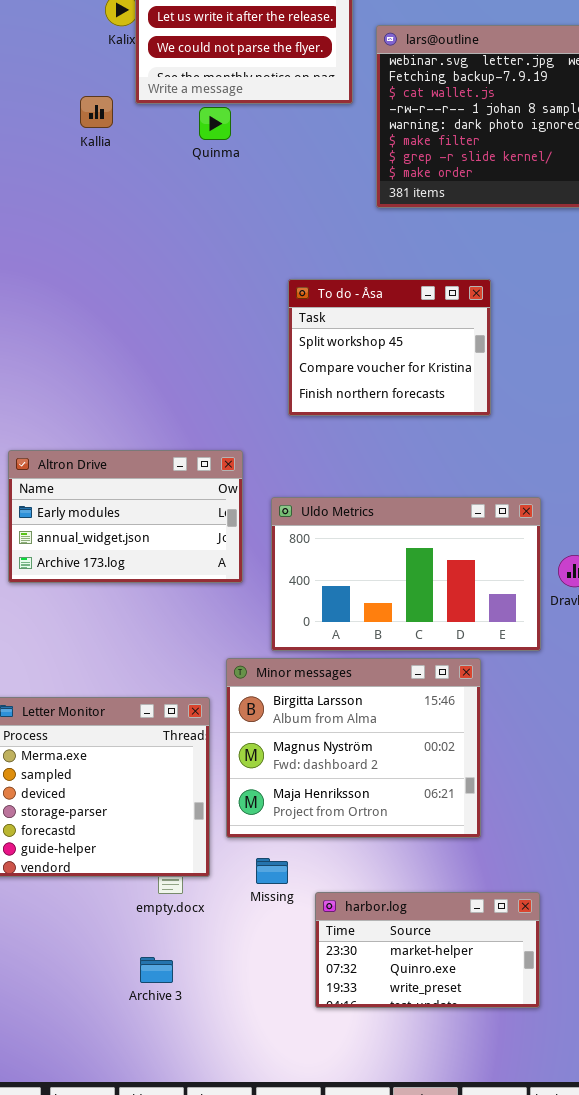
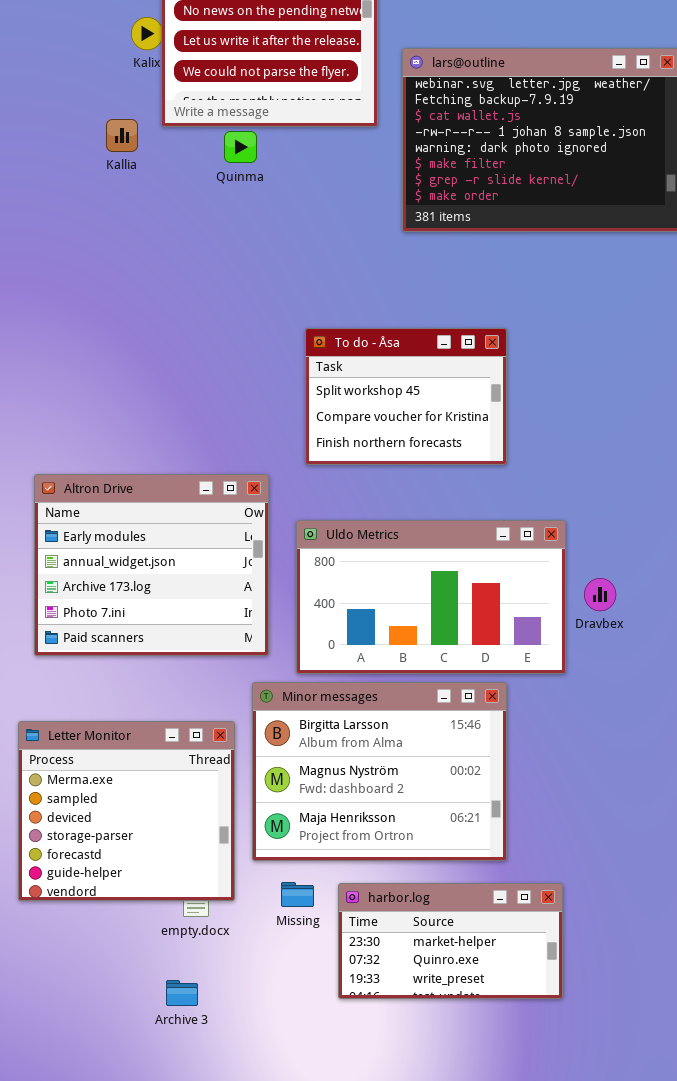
To do - Åsa: [288,279,491,416] -> [305,328,507,465], moved
Altron Drive: [8,450,243,583] -> [34,474,269,656], resized
harbor.log: [315,892,540,1008] -> [338,883,563,999], moved

